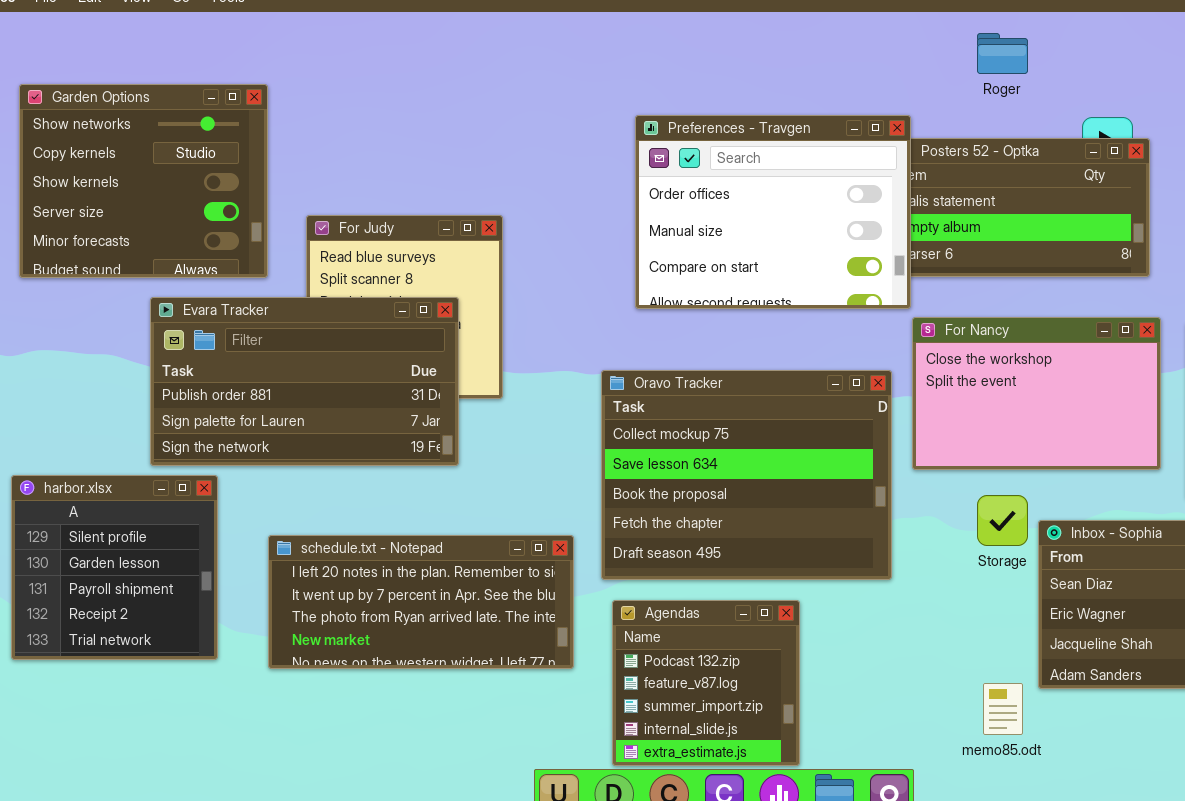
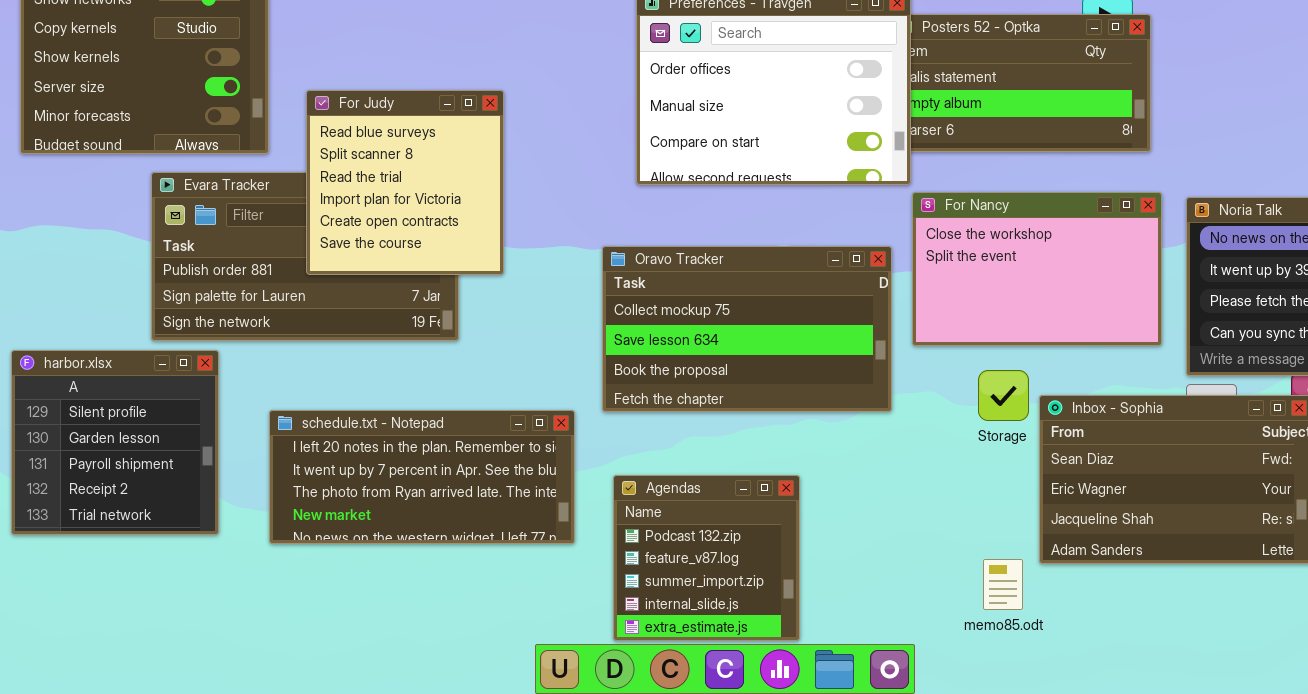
For Judy: [306,215,503,399] -> [306,90,504,275], raised
Oravo Tracker: [601,370,892,580] -> [602,246,892,412], resized

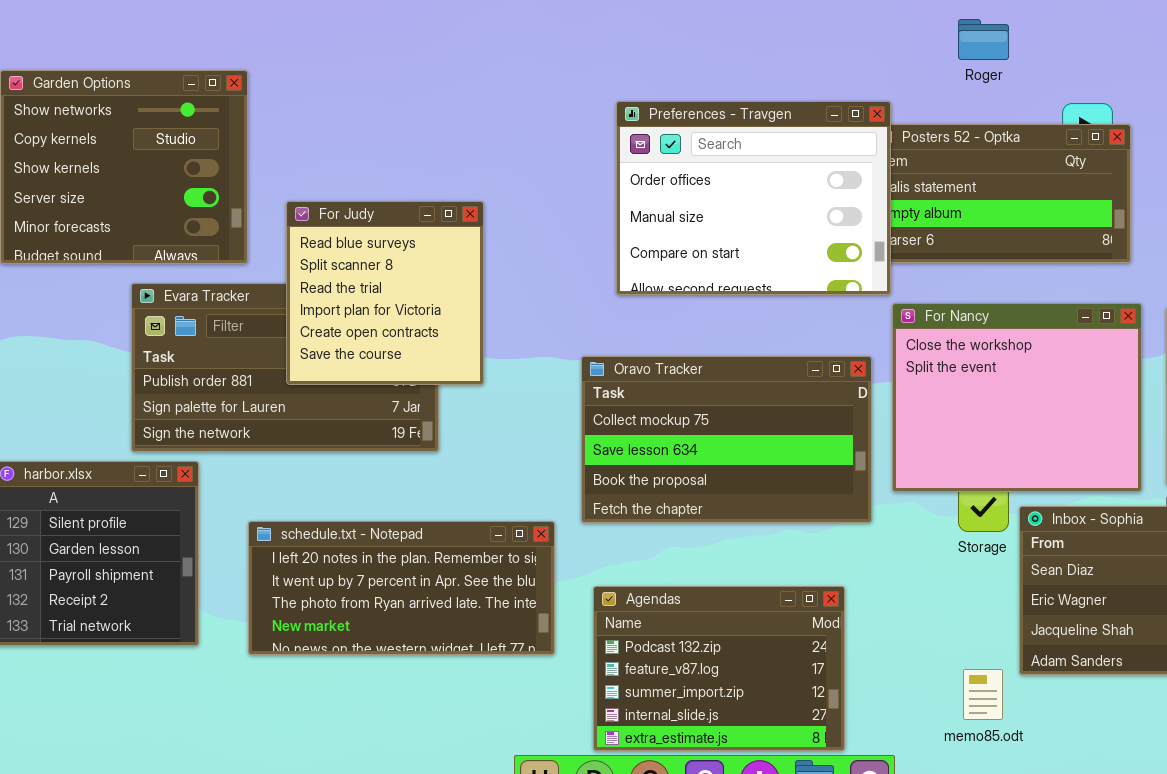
For Nancy: [912,192,1162,346] -> [892,303,1142,492], resized
Agendas: [613,475,800,641] -> [593,586,845,751], resized

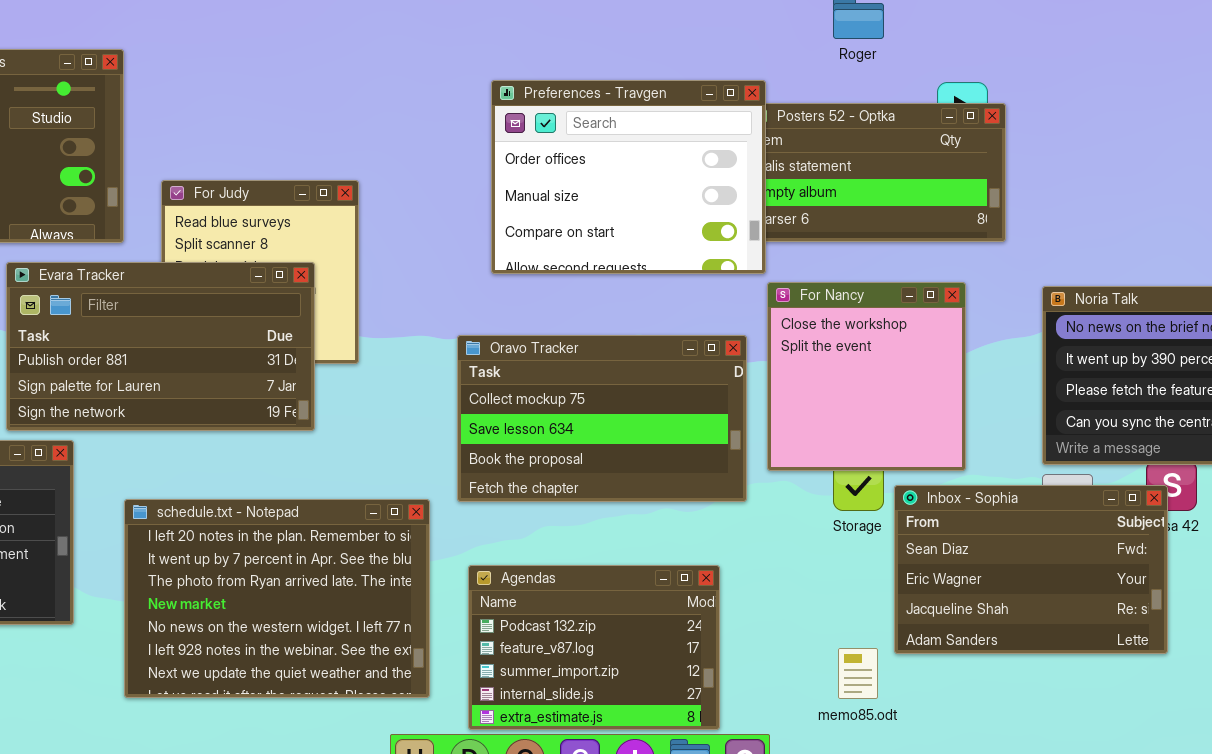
Evara Tracker: [131,283,439,452] -> [6,262,315,431], raised
For Nancy: [892,303,1142,492] -> [767,282,966,471], resized
schedule.txt - Notepad: [248,521,555,655] -> [124,499,430,698], resized

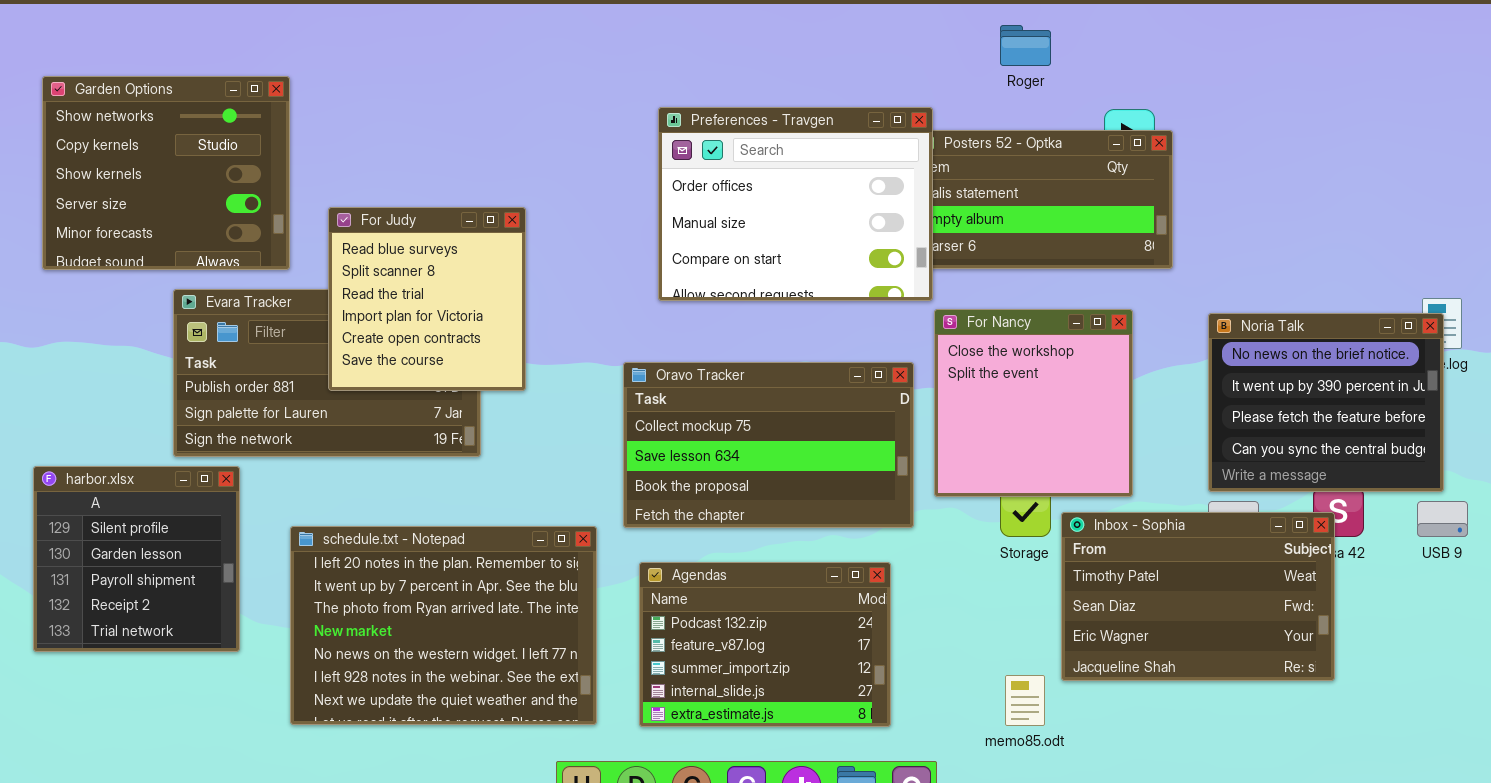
For Judy: [161,180,359,364] -> [328,207,526,391], raised
Inbox - Sophia: [894,485,1168,654] -> [1061,512,1335,681], scrolled up 1 row
Agendas: [468,565,720,730] -> [639,562,891,727], moved

